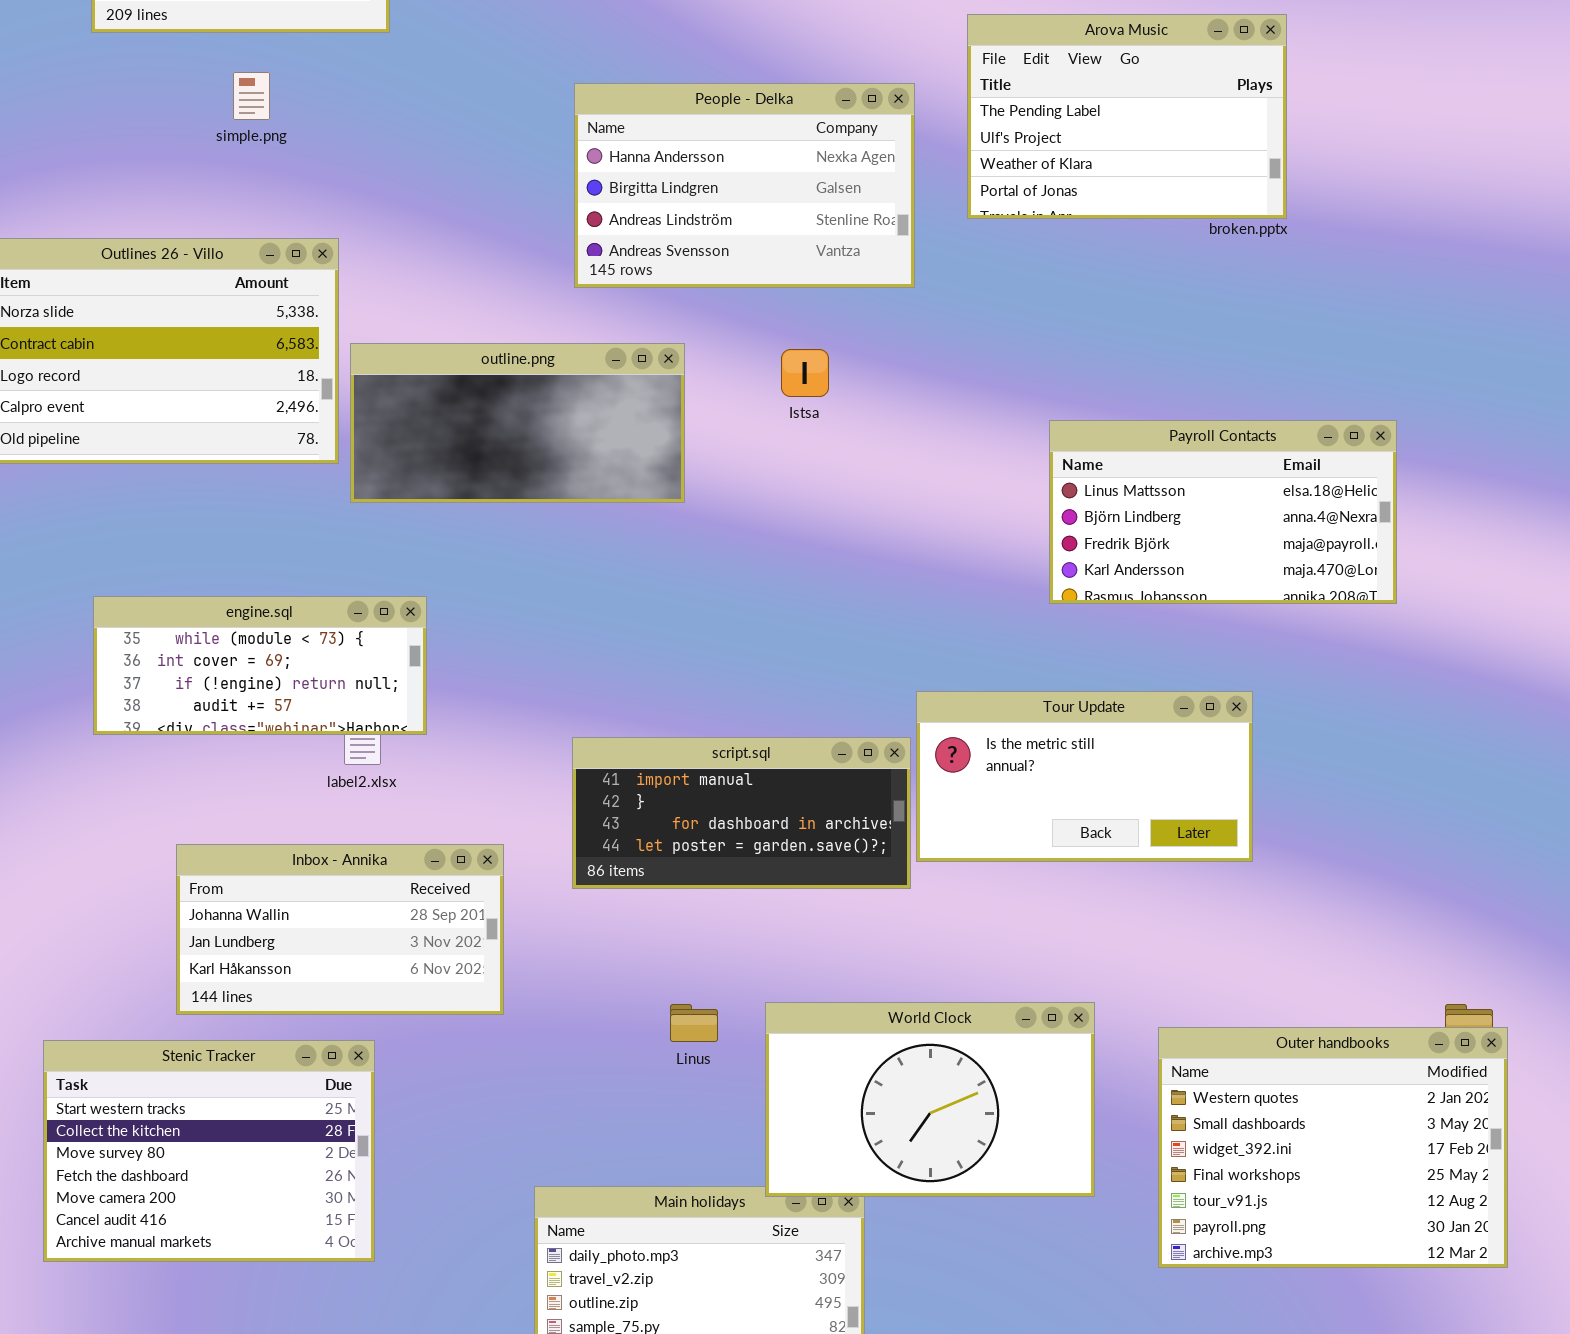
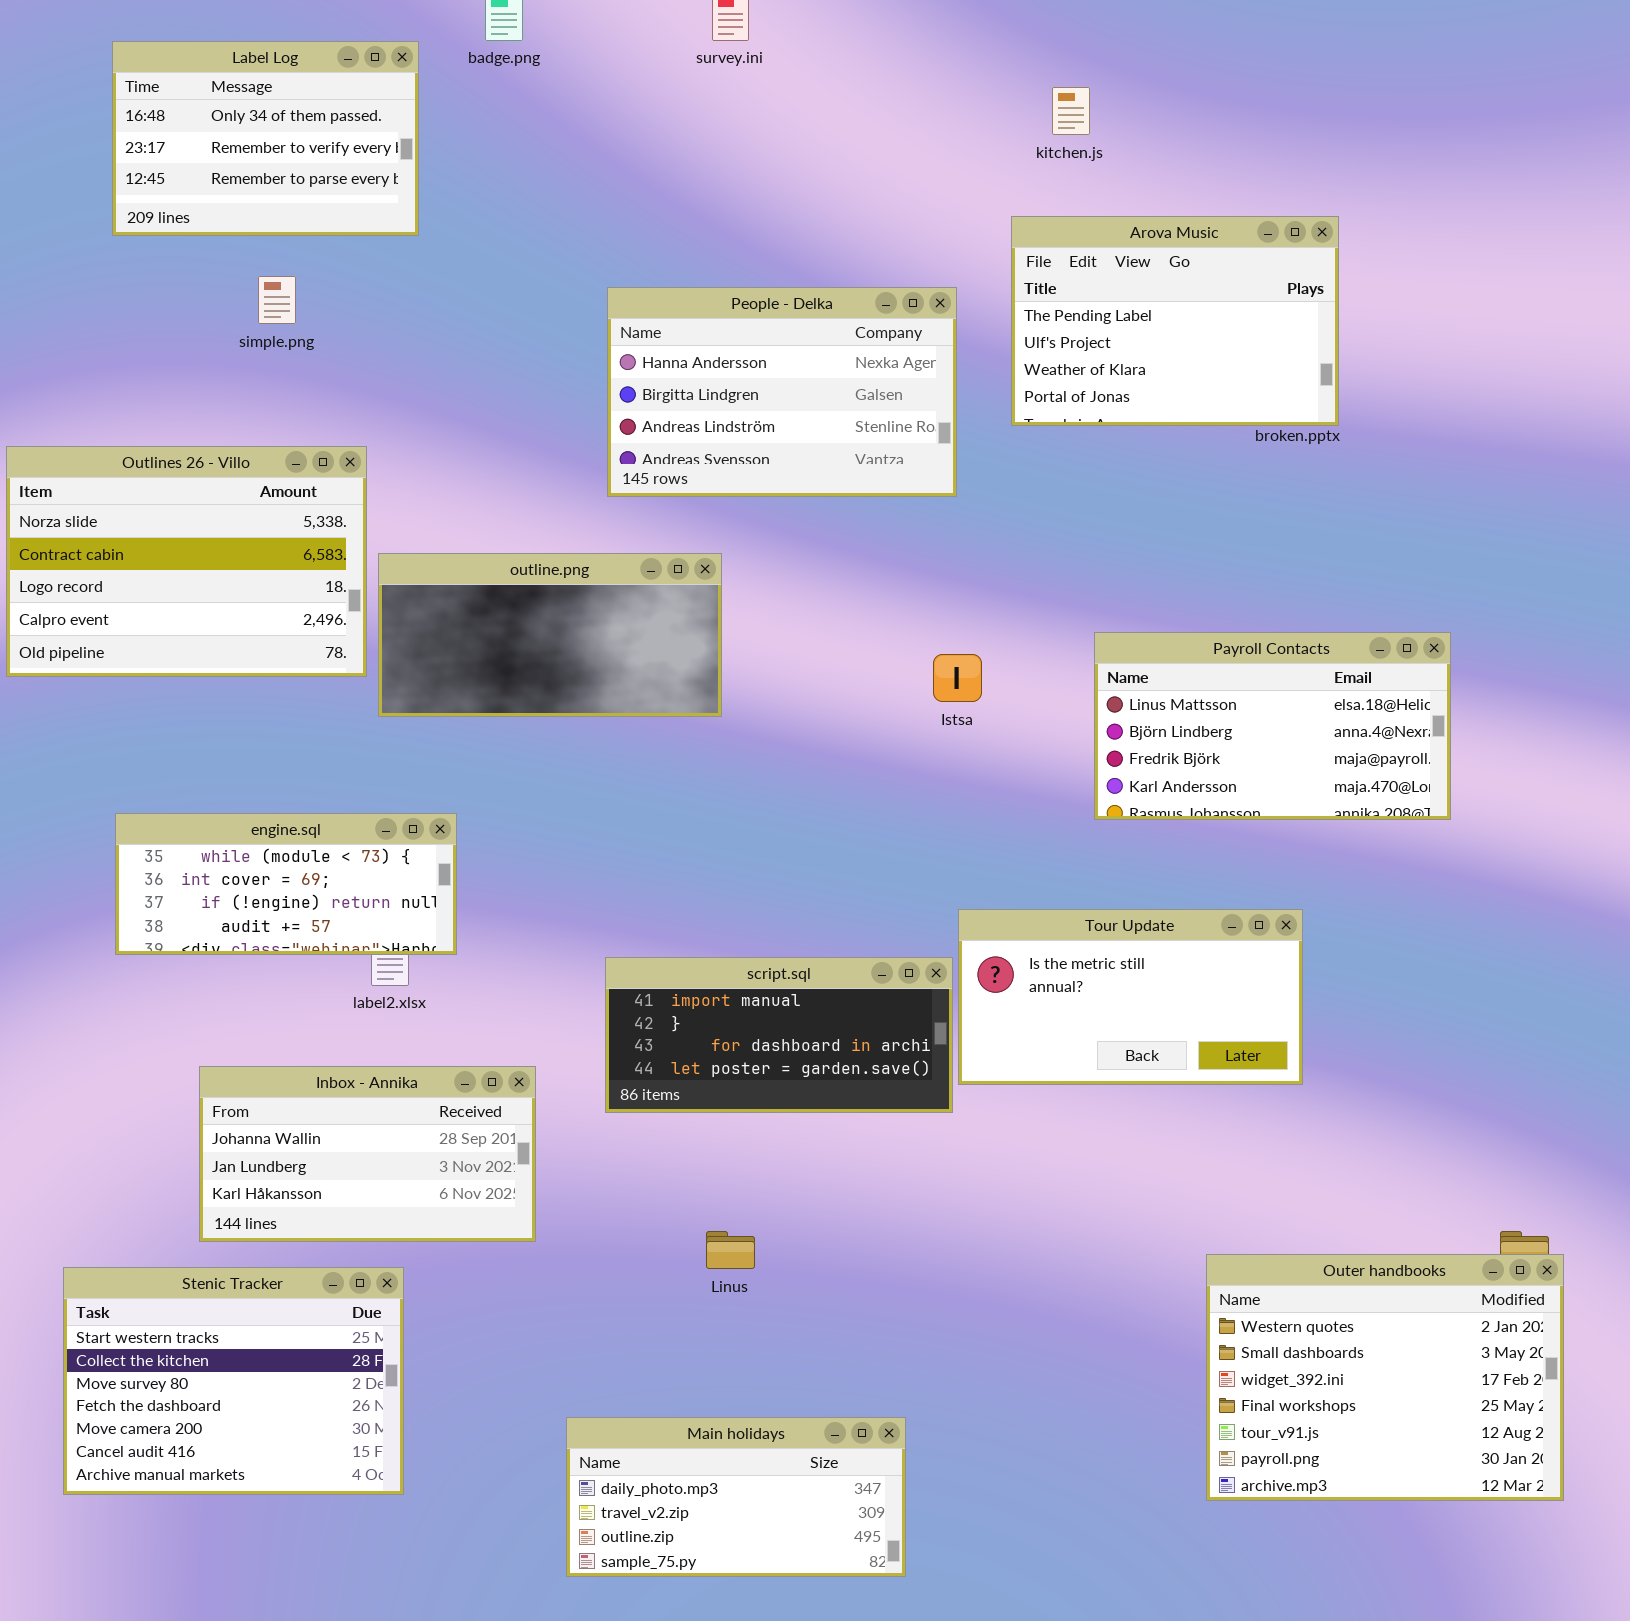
Istsa: [781,349,829,397] -> [933,654,982,702], moved
World Clock: [765,1002,1095,1197] -> none, closed

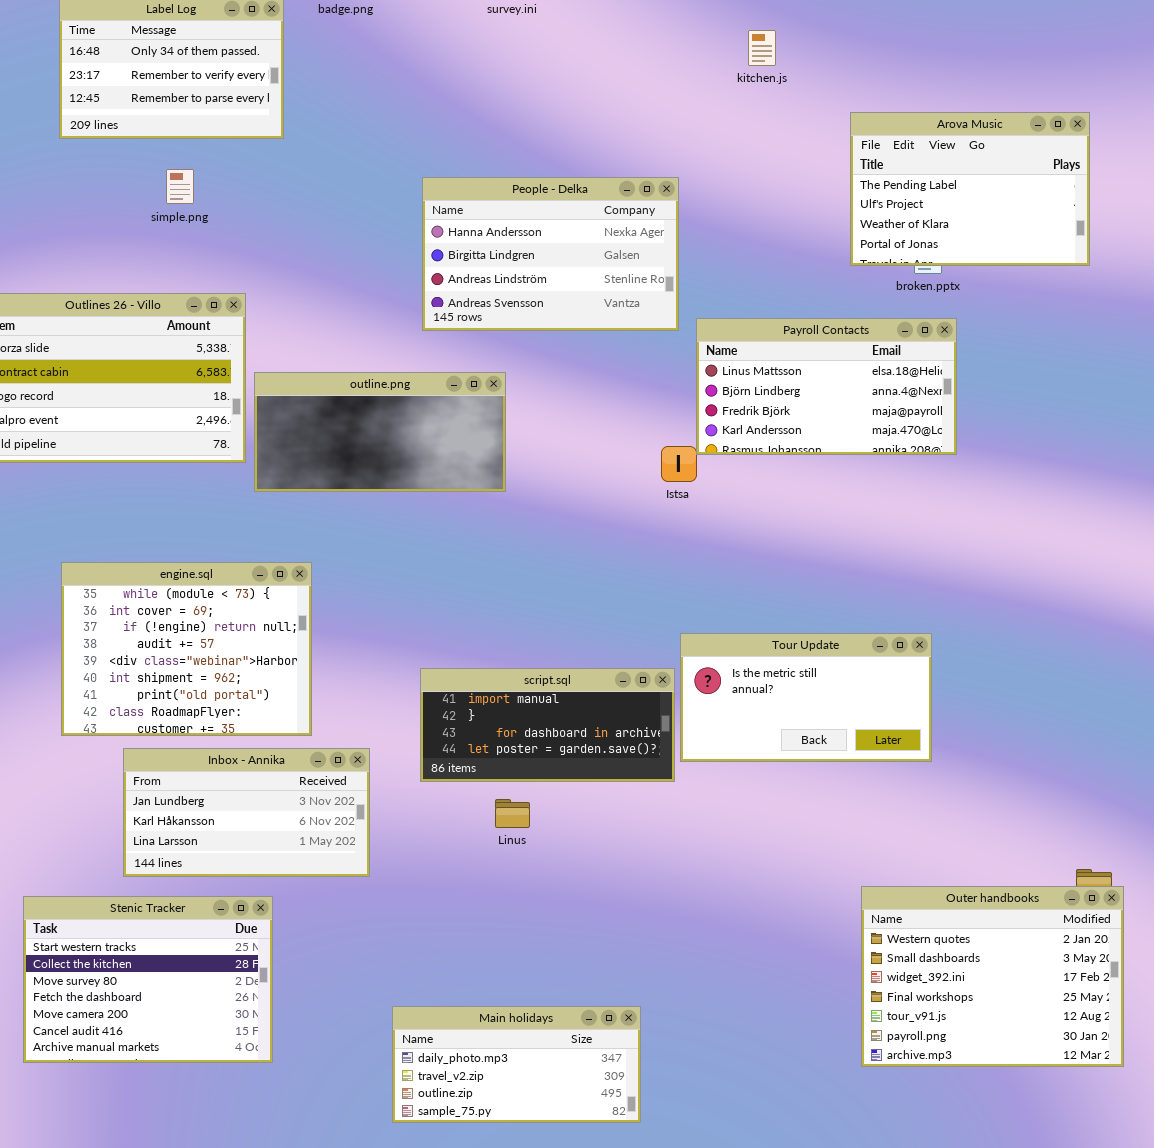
Arova Music: [1011,216,1339,426] -> [850,112,1090,266], moved
Payroll Contacts: [1094,632,1451,820] -> [696,318,957,455], moved
engine.sql: [115,813,457,955] -> [61,562,312,736], resized
Inbox - Annika: [199,1066,536,1242] -> [123,748,370,877], scrolled down 1 row
Linus: [706,1231,755,1269] -> [495,799,530,828], moved

